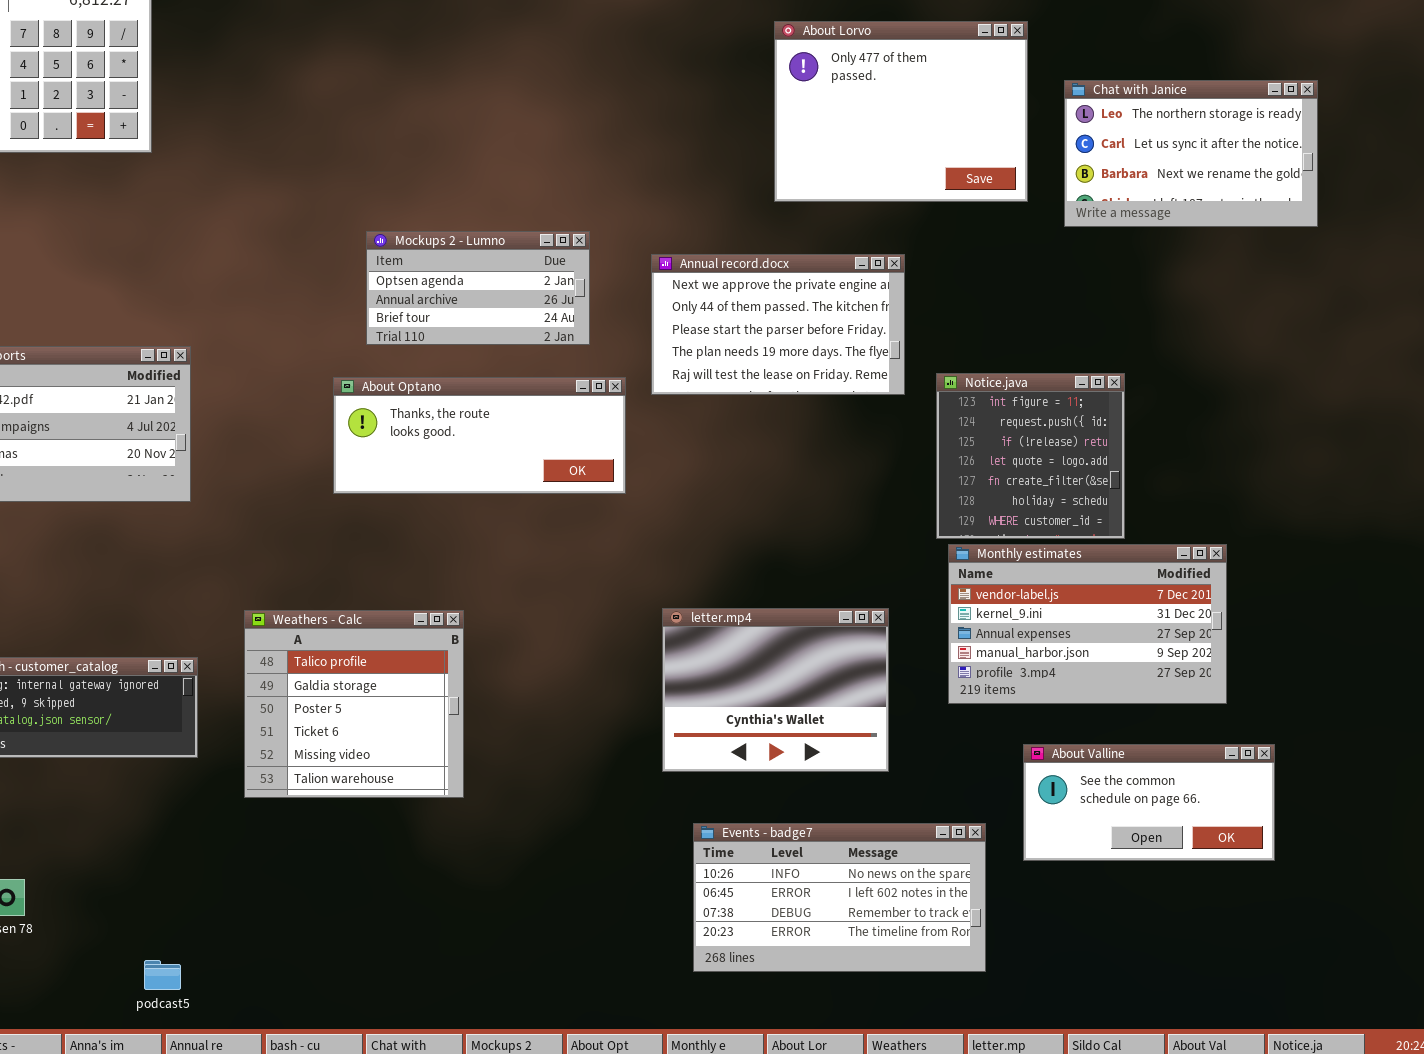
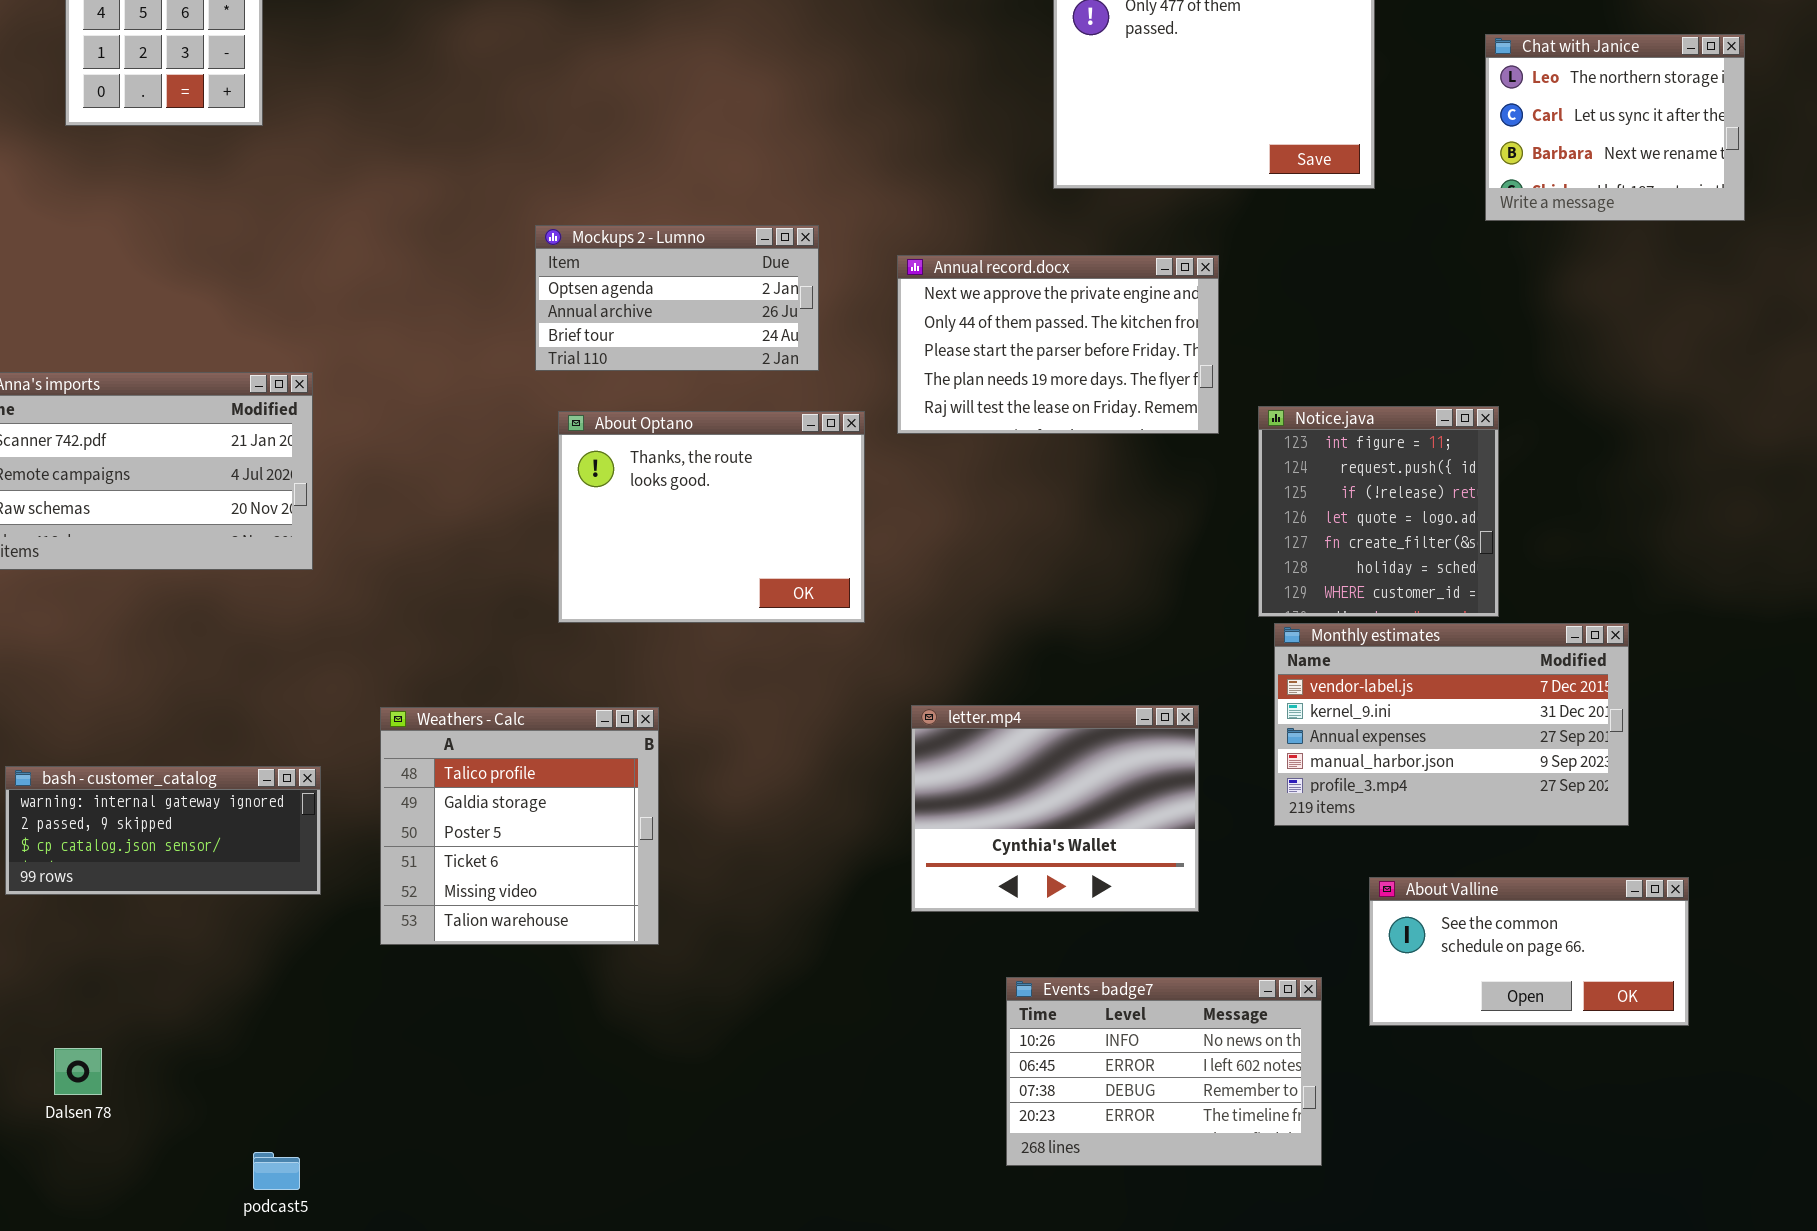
Chat with Janice: [1064,80,1318,227] -> [1485,34,1745,221], resized
About Optano: [333,377,626,494] -> [558,411,865,623], resized
Events - badge7: [693,823,986,972] -> [1006,977,1322,1166], resized

